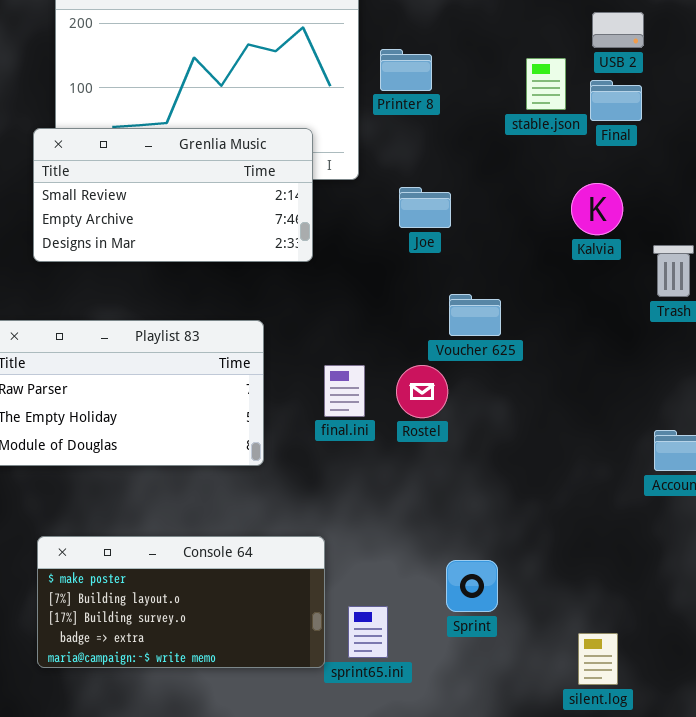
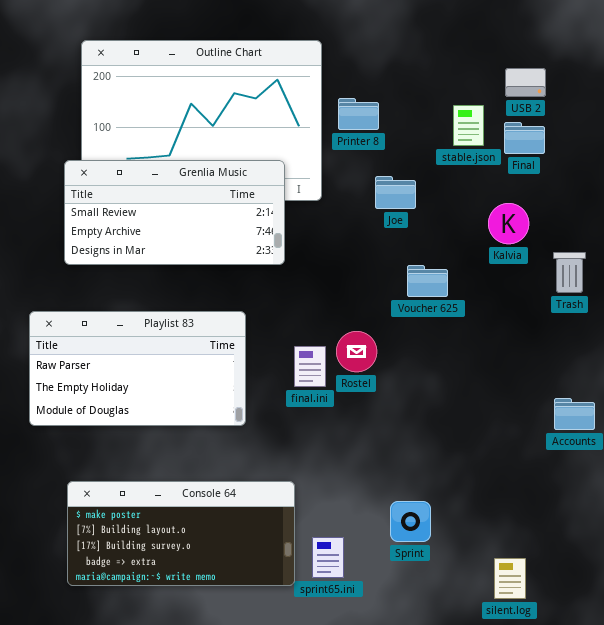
Joe: [399,187,451,228] -> [375,176,416,209], moved
Voucher 625: [449,294,501,336] -> [407,265,448,297], moved
Rostel: [396,365,448,418] -> [336,331,377,372], moved

